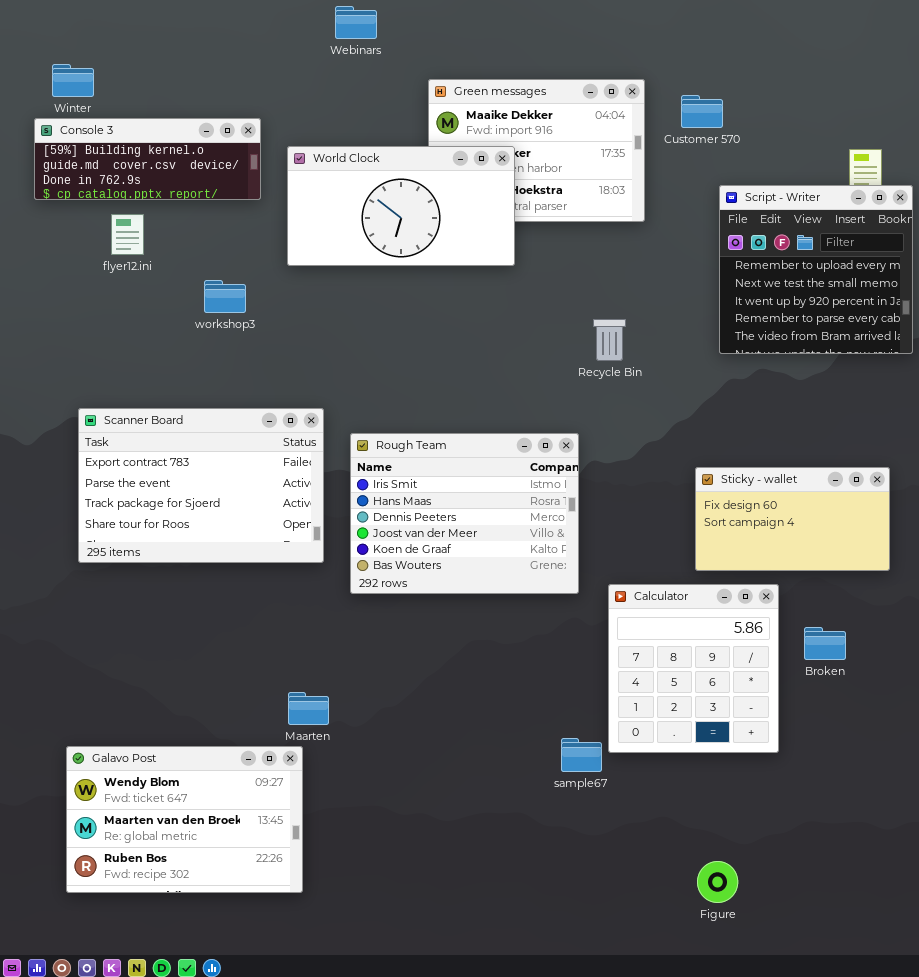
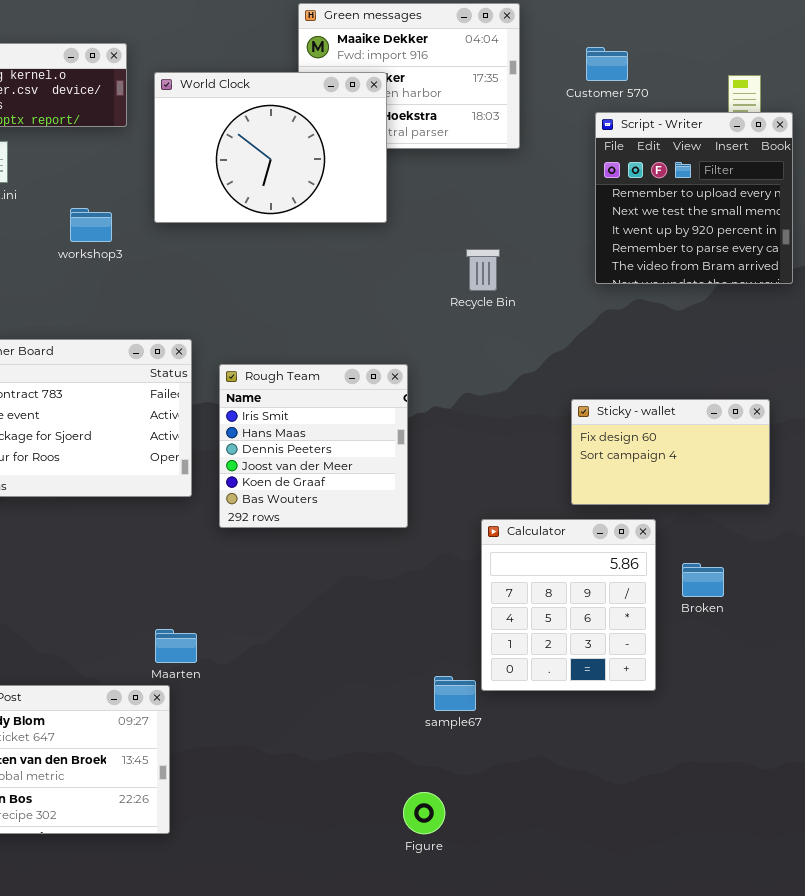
Customer 570: [681,95,723,128] -> [586,47,628,81], moved
World Clock: [287,146,515,266] -> [154,72,387,223], resized
Rough Team: [350,433,579,594] -> [219,364,408,528], resized
Figure: [697,861,738,903] -> [403,792,445,834], moved

